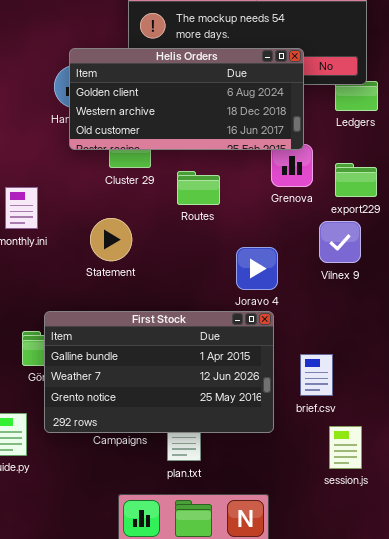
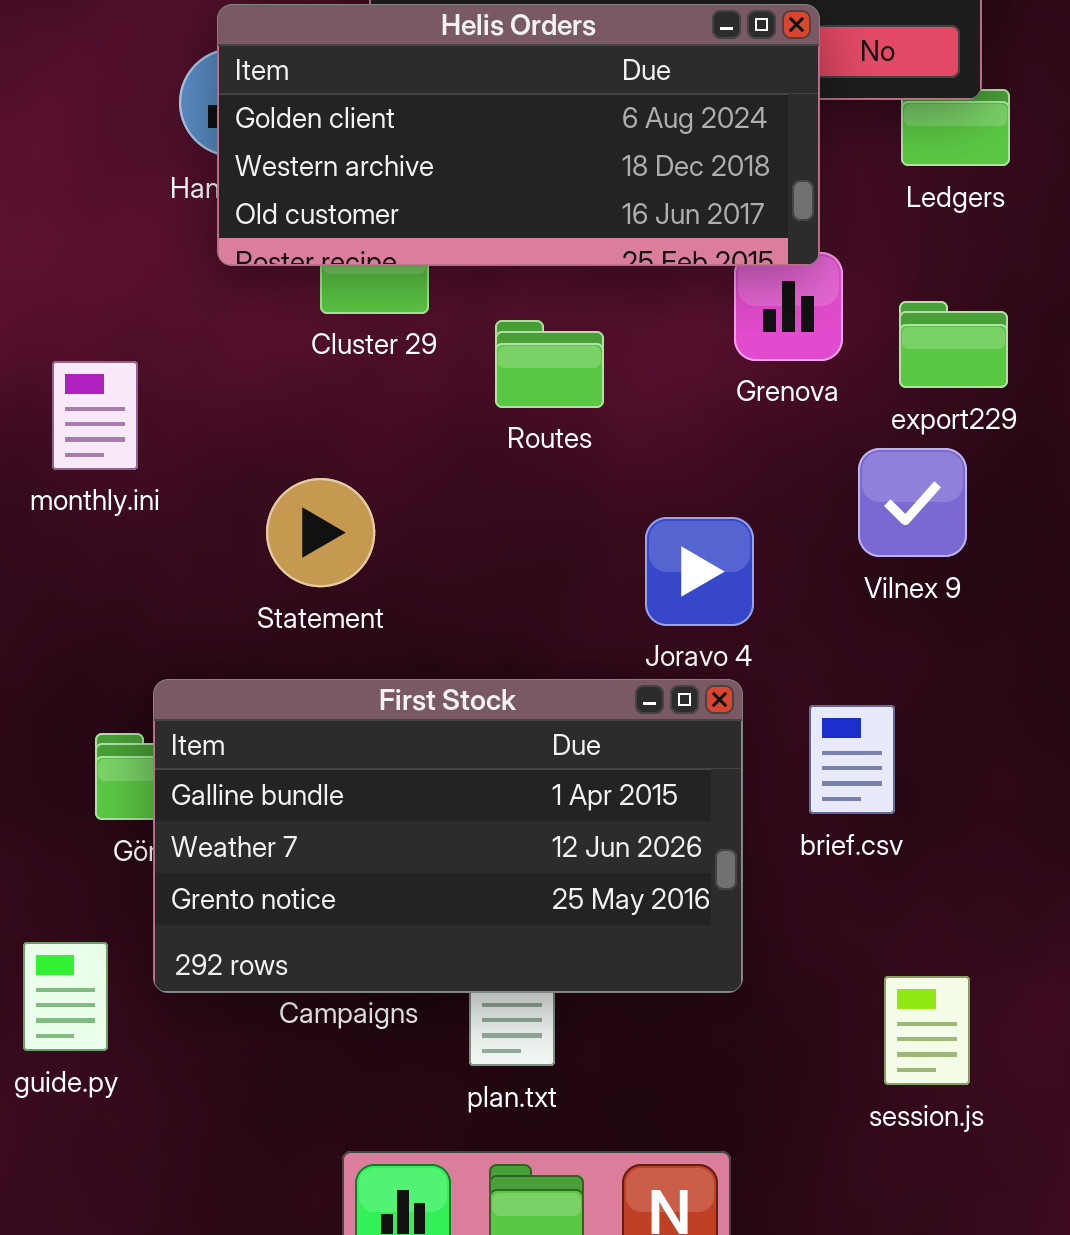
Statement: [90,218,132,261] -> [266,478,375,587], moved
brief.csv: [300,354,333,396] -> [809,705,895,814], moved

